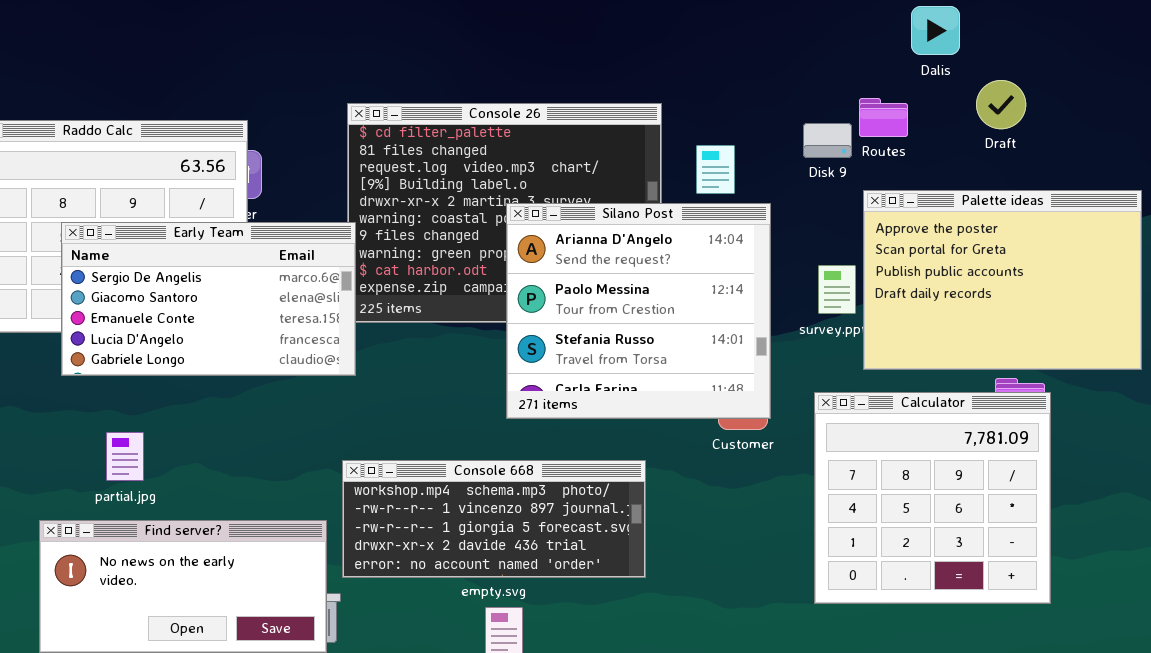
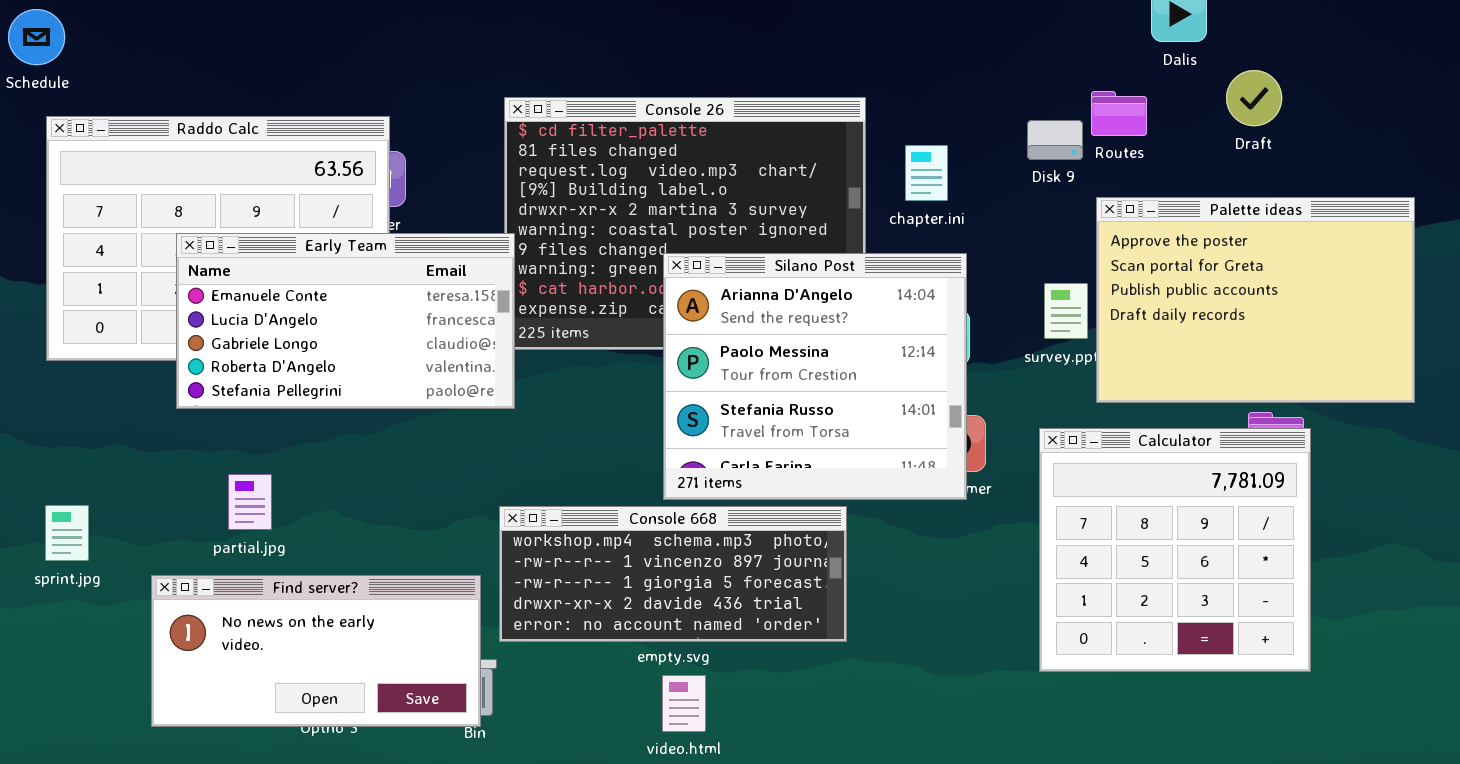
Silano Post: [506,203,771,419] -> [663,253,967,500], moved
Early Team: [61,222,356,376] -> [176,233,515,409], scrolled down 2 rows

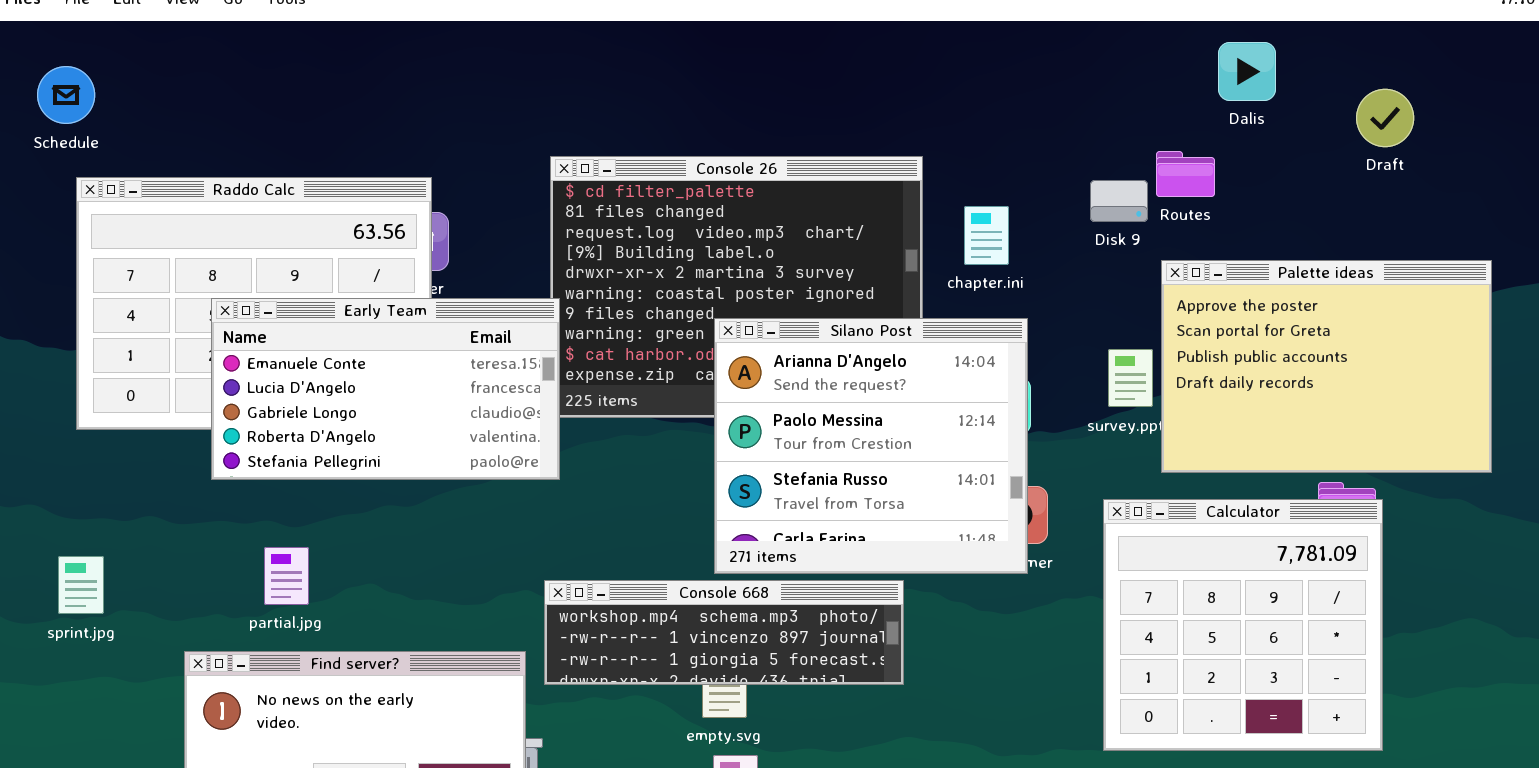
Draft: [1226,70,1282,126] -> [1356,89,1414,147], moved
sprint.jpg: [45,505,89,561] -> [58,556,104,614], moved
Console 668: [499,506,847,642] -> [544,580,904,685], resized

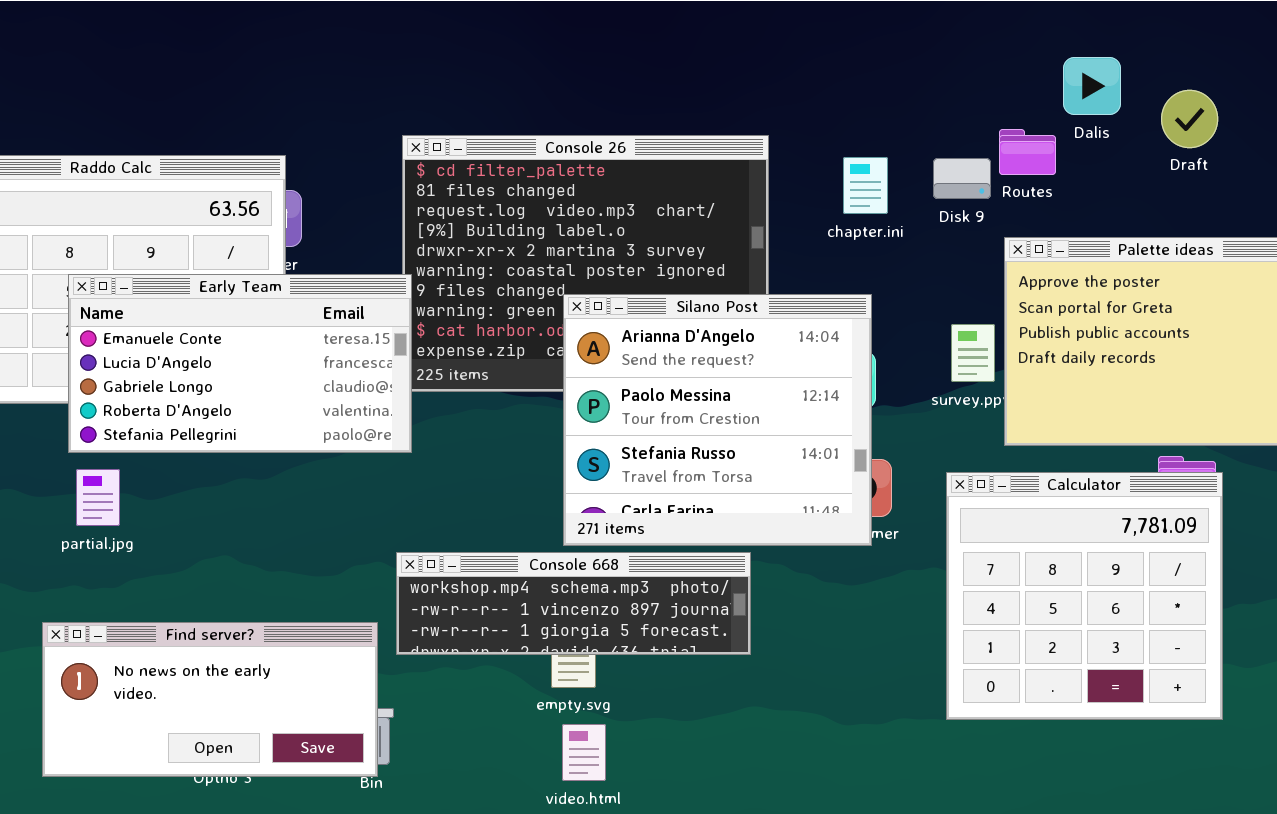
Dalis: [1218,42,1276,101] -> [1063,57,1121,115], moved
Draft: [1356,89,1414,147] -> [1161,90,1218,148], moved
chapter.ini: [964,206,1009,265] -> [843,157,888,214], moved
partial.jpg: [264,547,309,605] -> [76,469,120,526], moved

